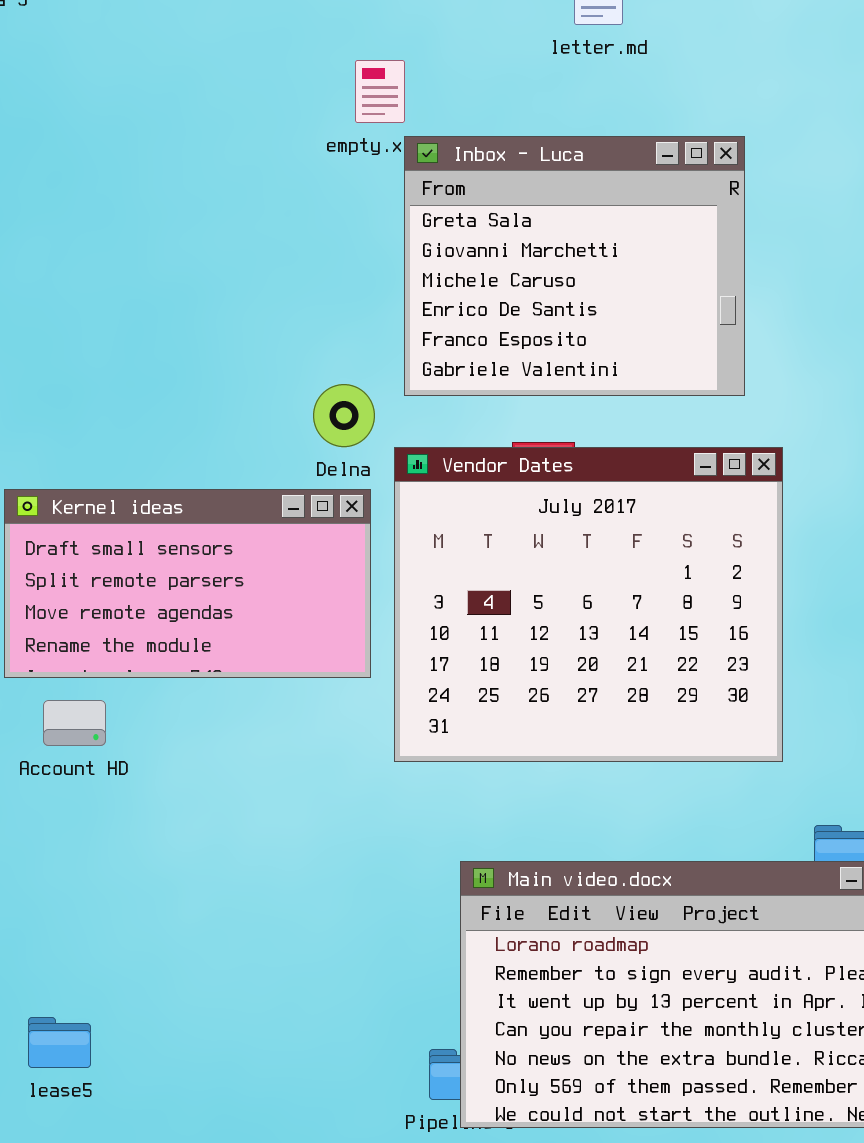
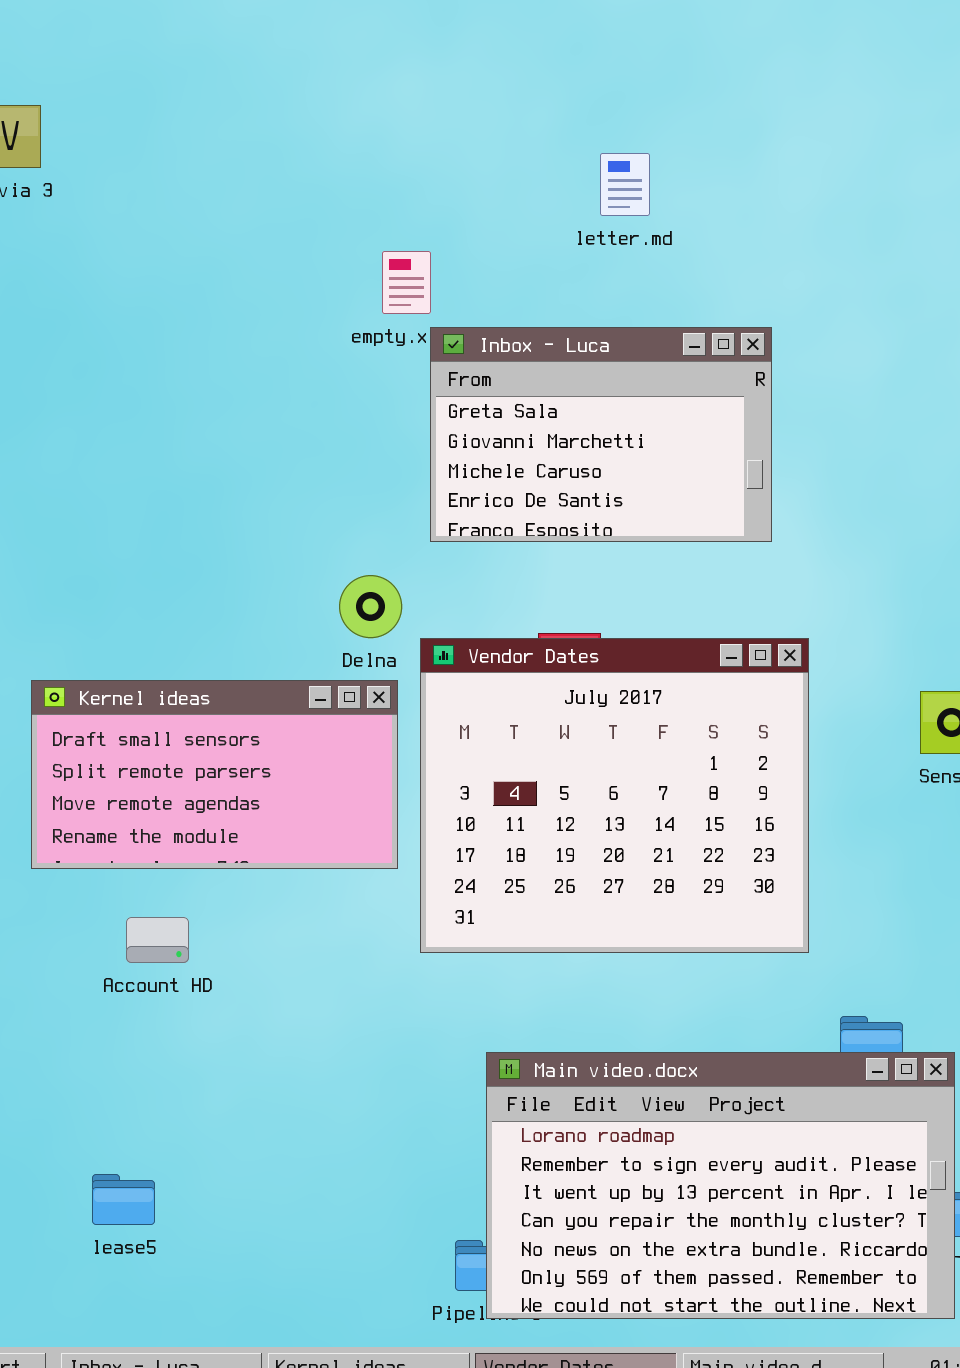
Inbox - Luca: [404,136,745,396] -> [430,327,772,542], resized
Account HD: [43,700,106,746] -> [126,917,189,963], moved
lease5: [28,1017,91,1068] -> [92,1174,155,1225], moved

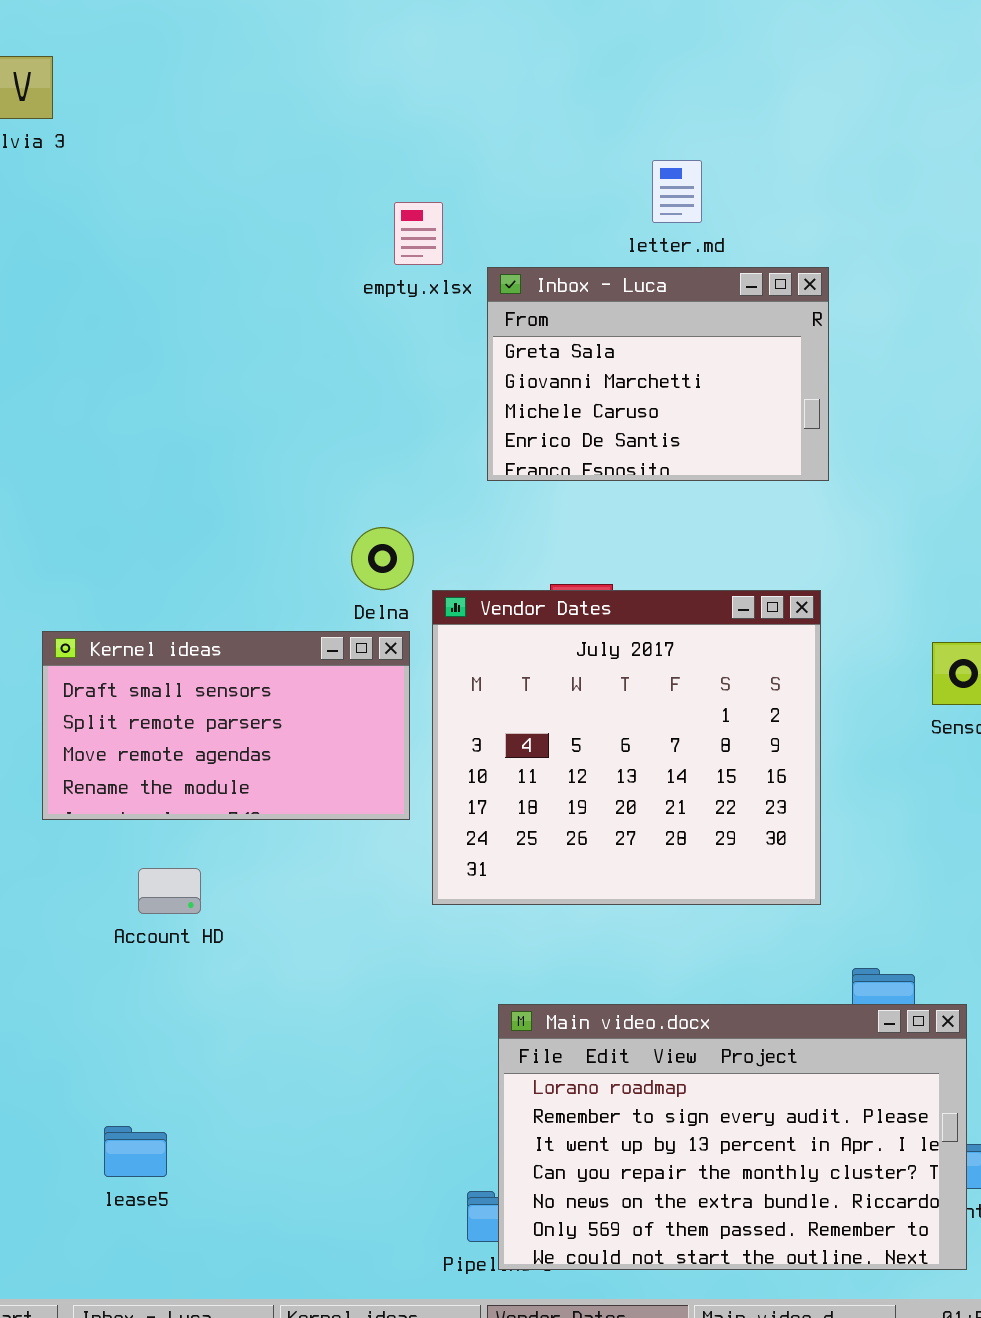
letter.md: [600,153,650,216] -> [652,160,702,223], moved
Inbox - Luca: [430,327,772,542] -> [487,267,829,481], moved

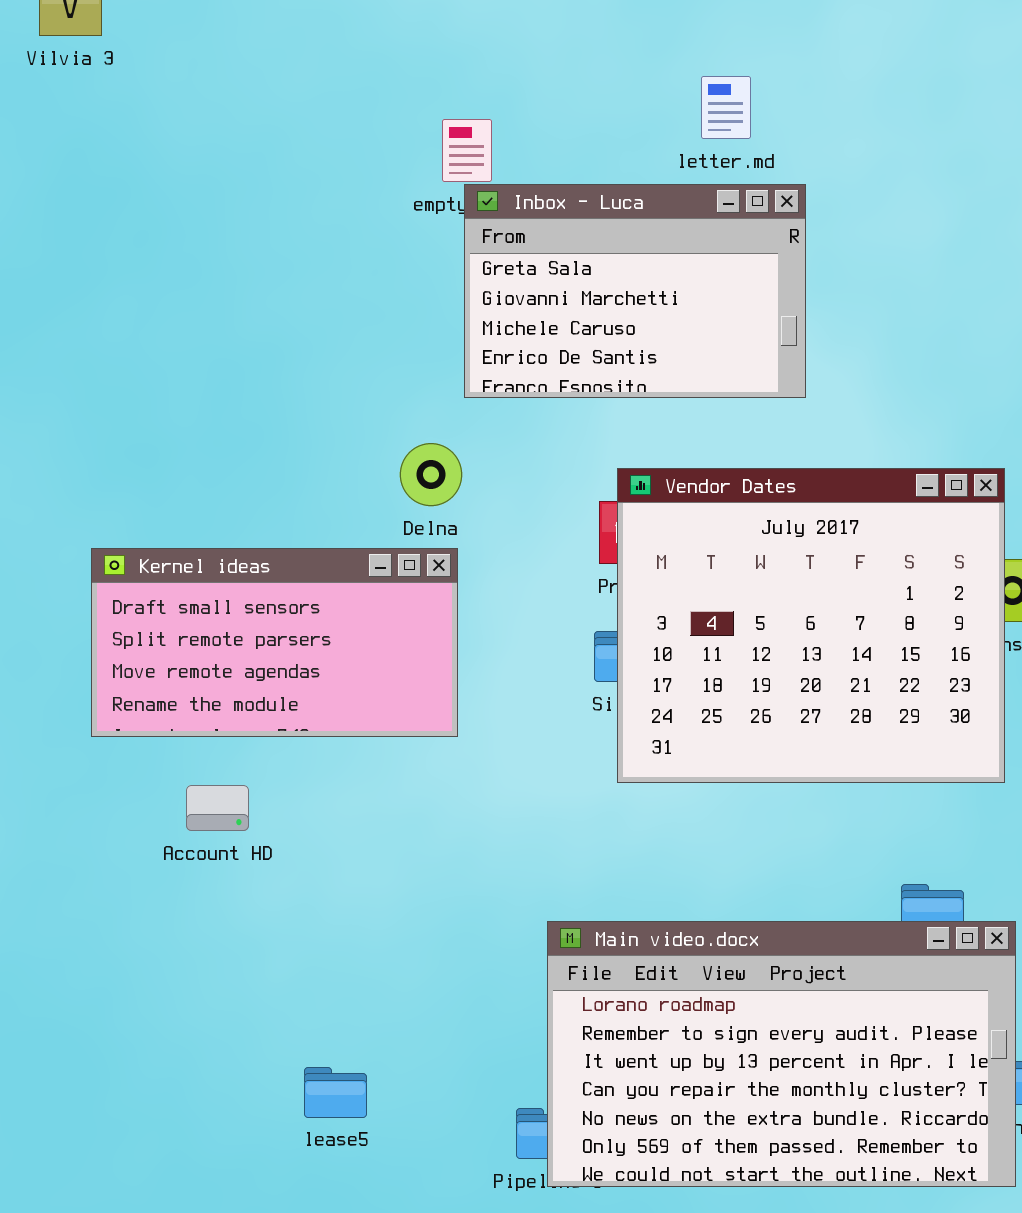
Inbox - Luca: [487,267,829,481] -> [464,184,806,398], moved
Vendor Dates: [432,590,821,905] -> [617,468,1005,783], moved
lease5: [104,1126,167,1177] -> [304,1067,367,1118], moved

